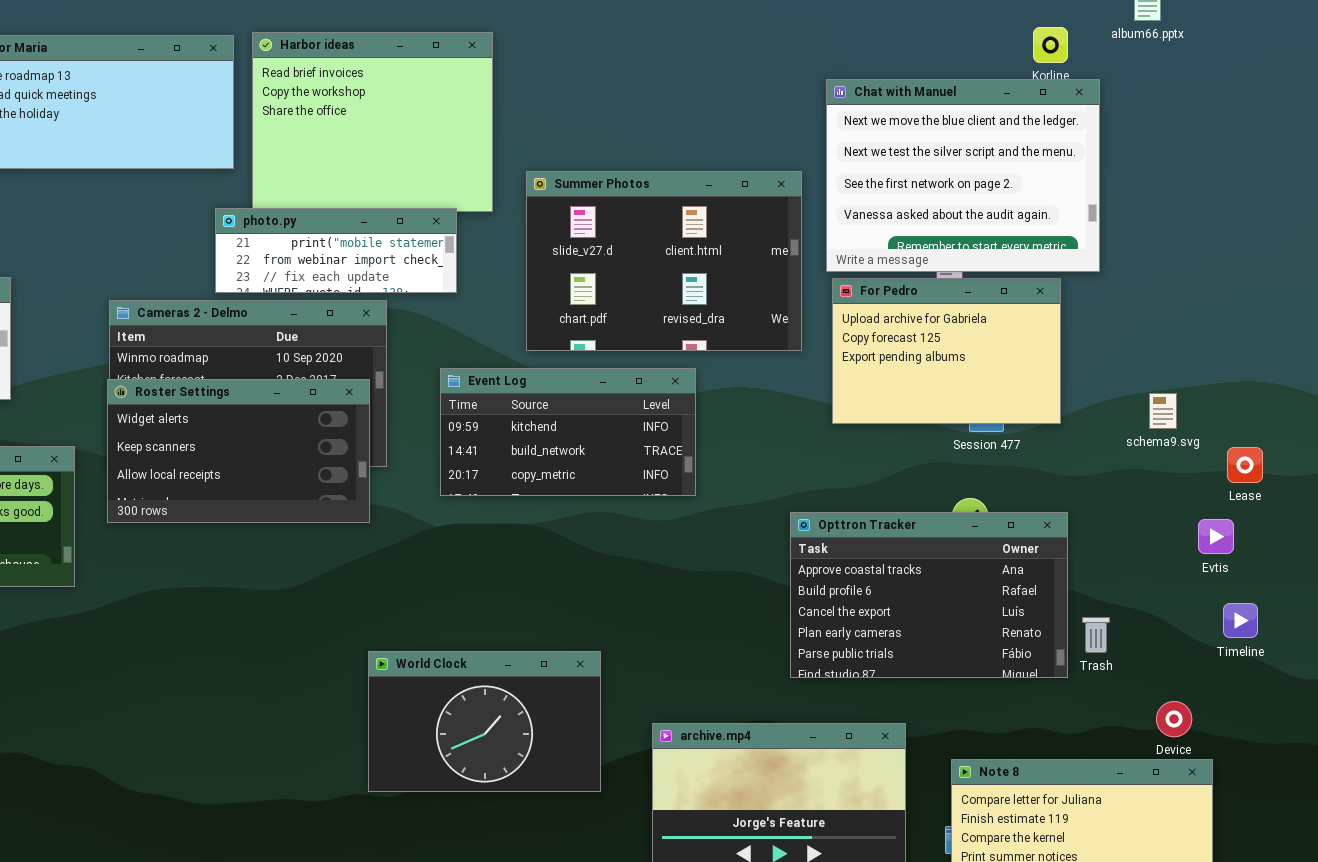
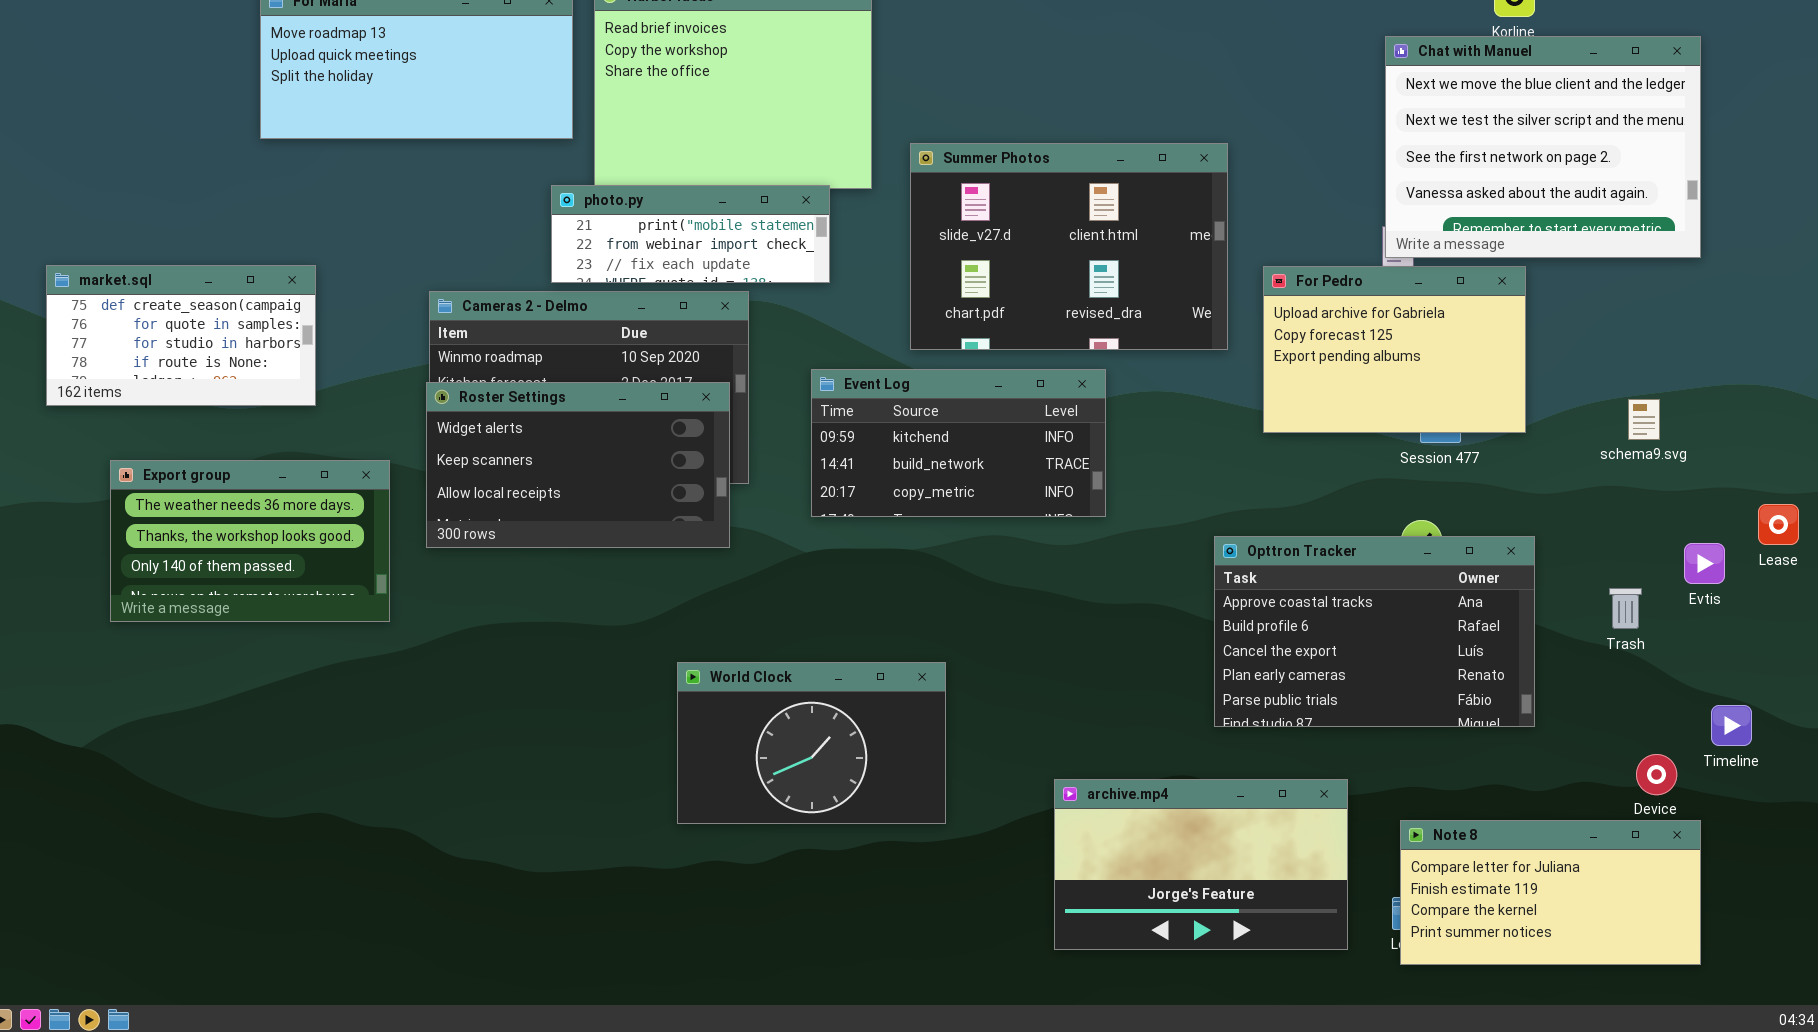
Chat with Manuel: [826,79,1100,272] -> [1385,36,1701,258], moved
Lease: [1227,447,1263,483] -> [1758,504,1799,545], moved
Timeline: [1223,603,1258,638] -> [1711,705,1752,746], moved
Trash: [1082,617,1110,653] -> [1609,588,1642,629], moved
World Clock: [368,651,601,792] -> [677,662,946,824], moved

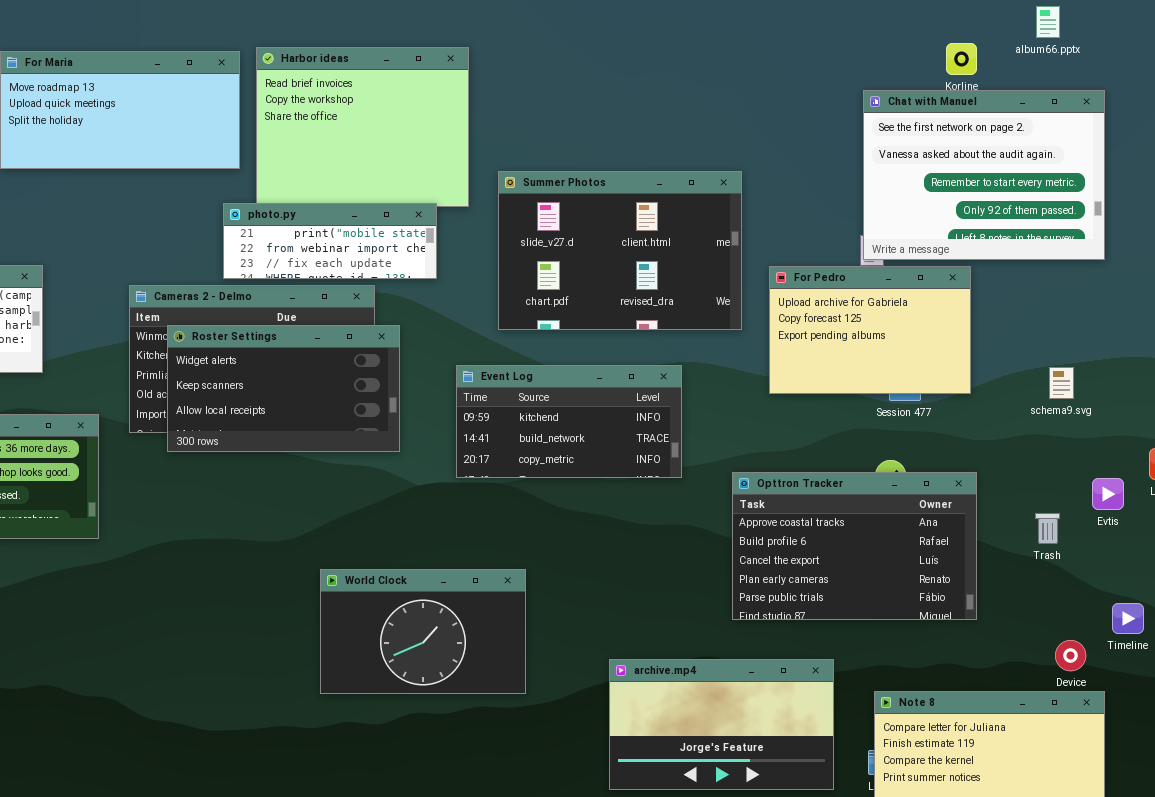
Chat with Manuel: [1385,36,1701,258] -> [863,90,1105,260], scrolled down 2 rows
Event Log: [811,369,1106,517] -> [456,365,682,478], moved
Roster Settings: [426,382,730,548] -> [167,325,400,452], moved

